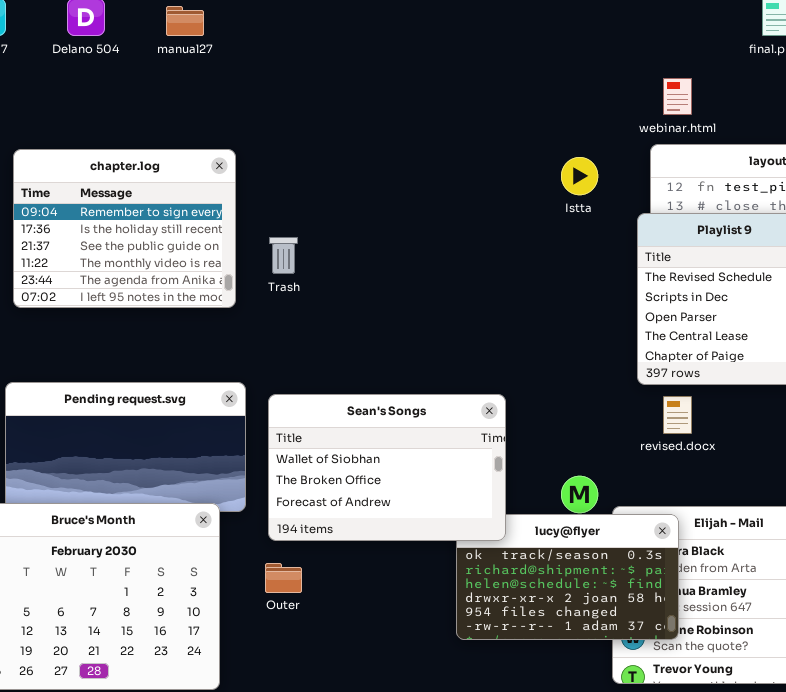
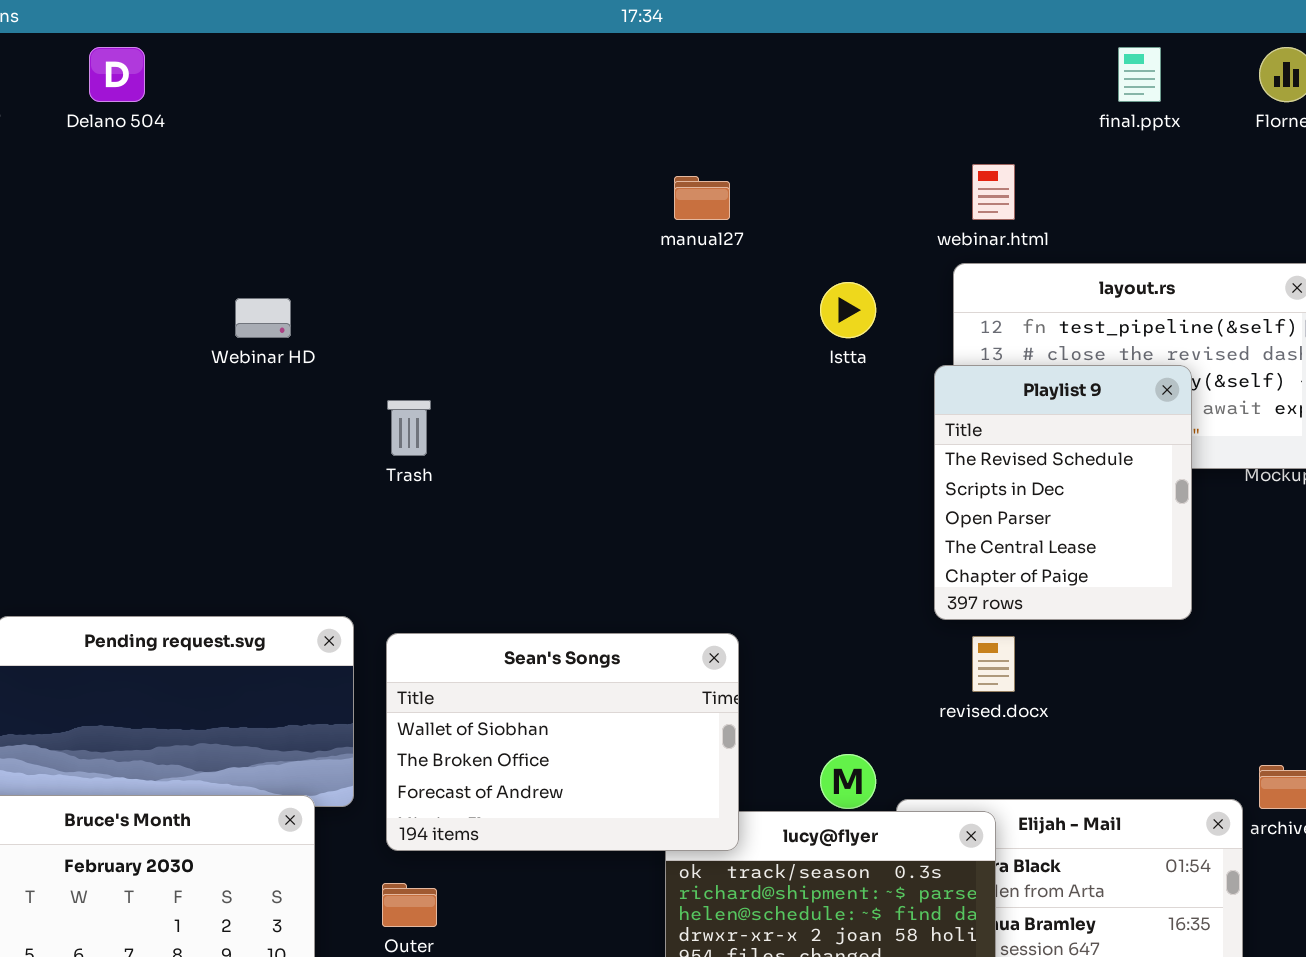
manual27: [166,6,204,36] -> [674,176,730,220], moved
chapter.log: [13,149,236,308] -> none, closed

